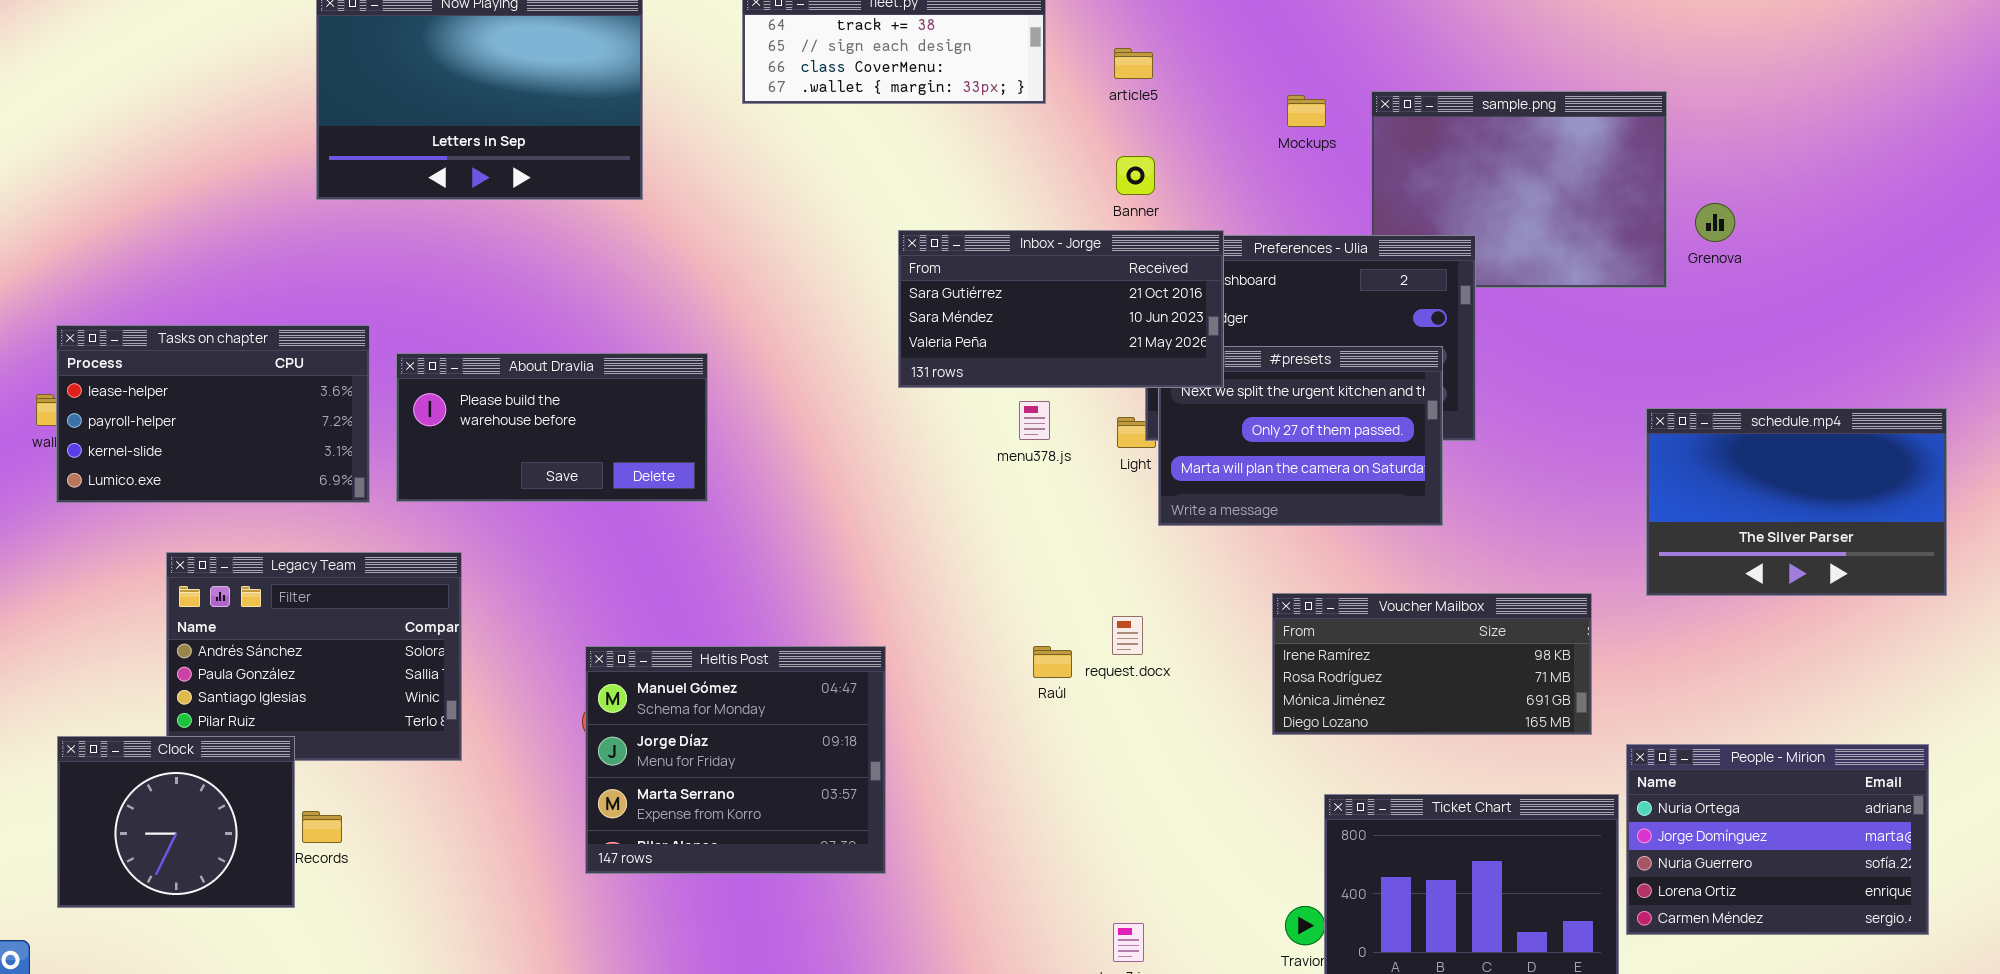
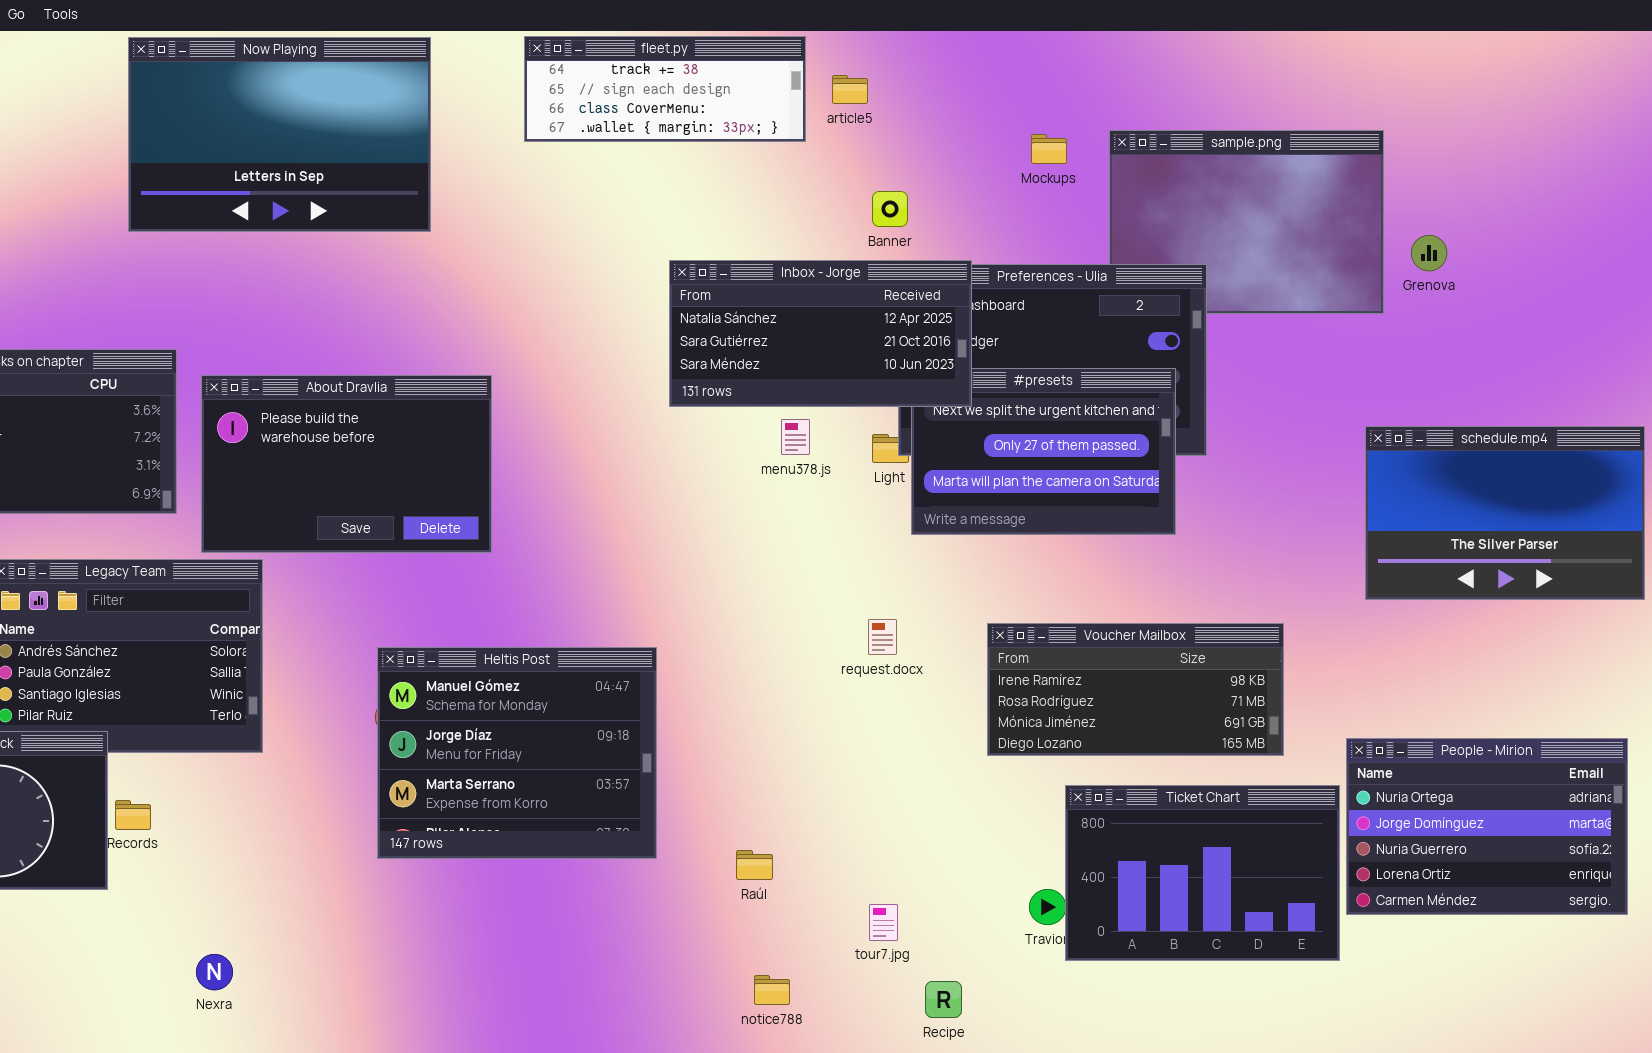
article5: [1114,48,1153,79] -> [832,75,868,104], moved
Inbox - Jorge: [898,230,1224,388] -> [669,260,972,407], scrolled up 1 row
About Dravlia: [396,353,708,502] -> [201,375,492,553], resized
Voucher Mailbox: [1272,593,1592,735] -> [987,623,1284,756], moved
Raúl: [1033,646,1072,678] -> [736,850,773,880], moved

